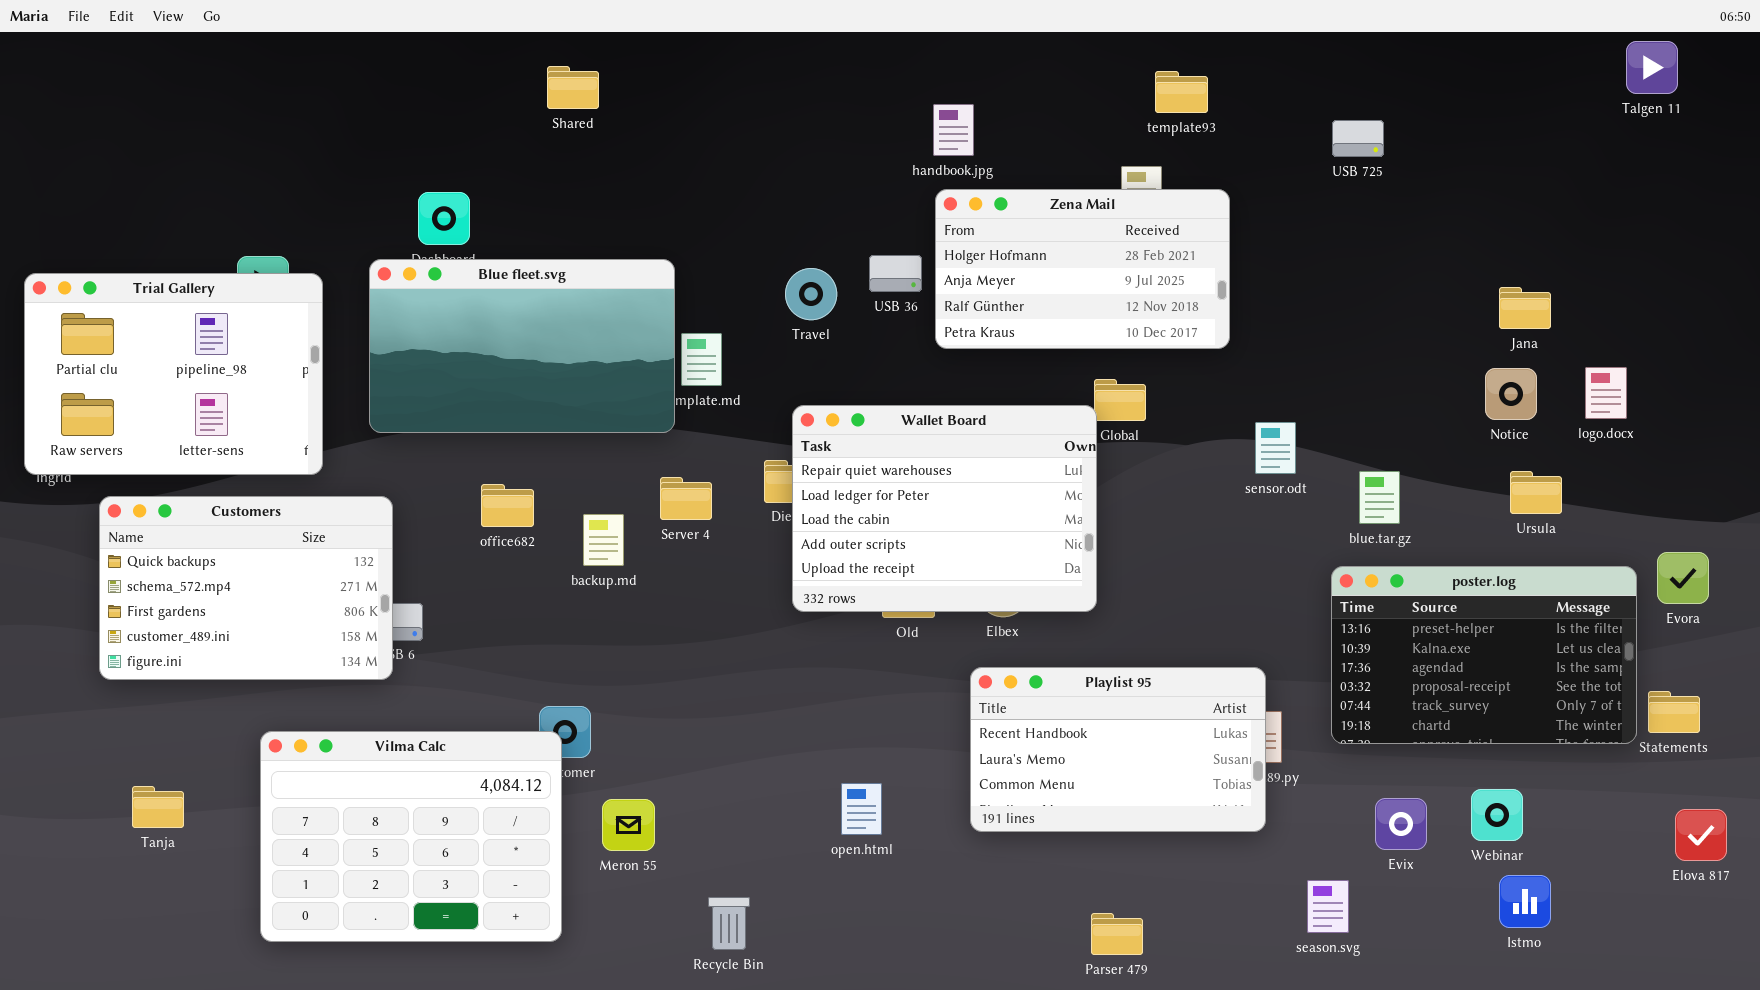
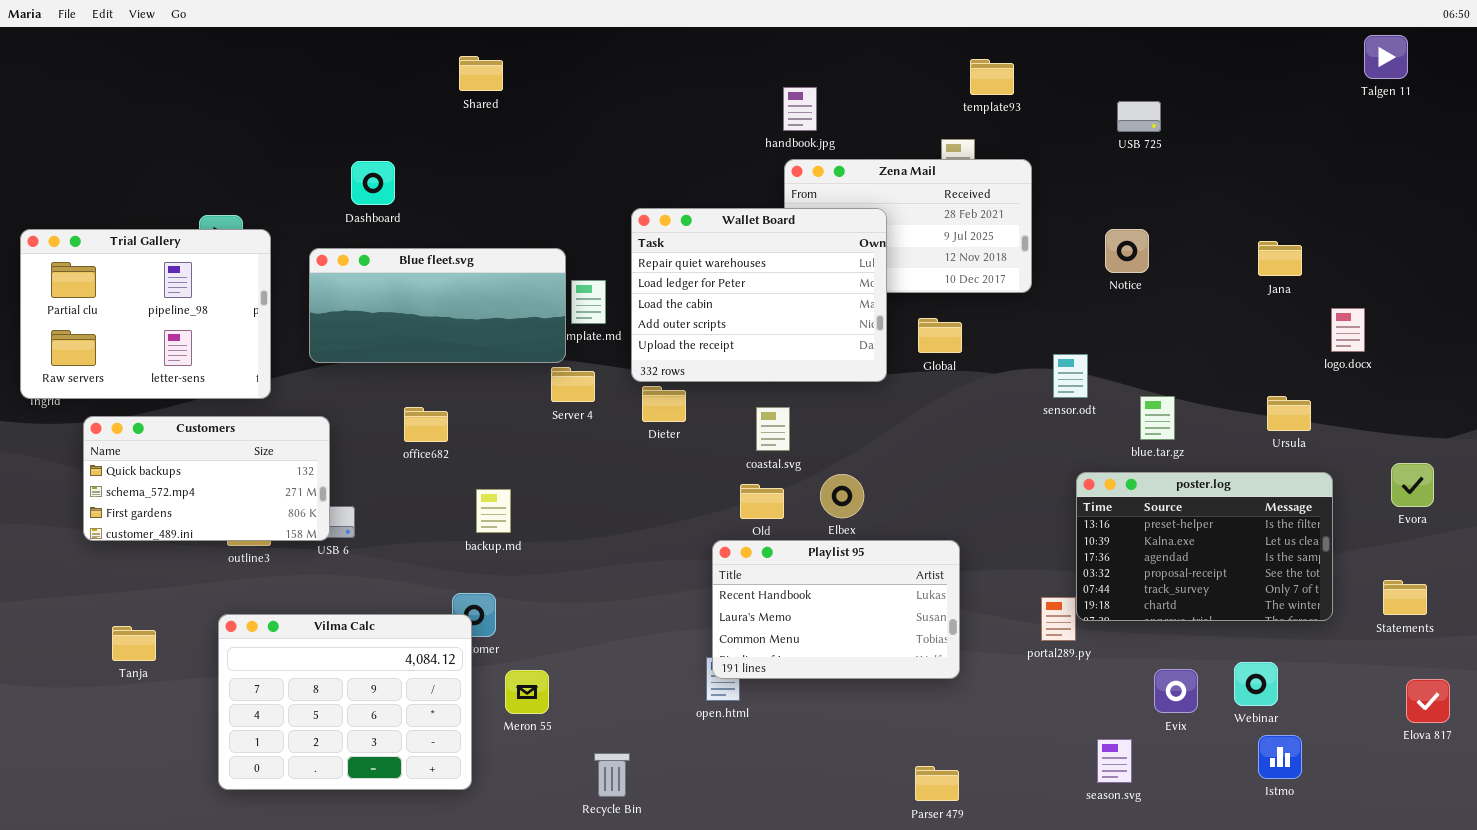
Blue fleet.svg: [369,259,675,433] -> [309,248,566,363], resized
Notice: [1485,368,1537,420] -> [1105,229,1149,273], moved
Wallet Board: [792,405,1097,612] -> [631,208,887,382], moved
Server 4: [660,477,712,520] -> [551,367,595,402], moved
Customers: [99,496,393,680] -> [83,416,330,541], resized
backup.md: [583,514,624,566] -> [476,489,511,533], moved
poster.log: [1331,566,1637,744] -> [1076,472,1333,621], moved
Playlist 95: [970,667,1266,832] -> [712,540,960,679], moved
Tanja: [132,786,184,828] -> [112,626,156,661], moved

